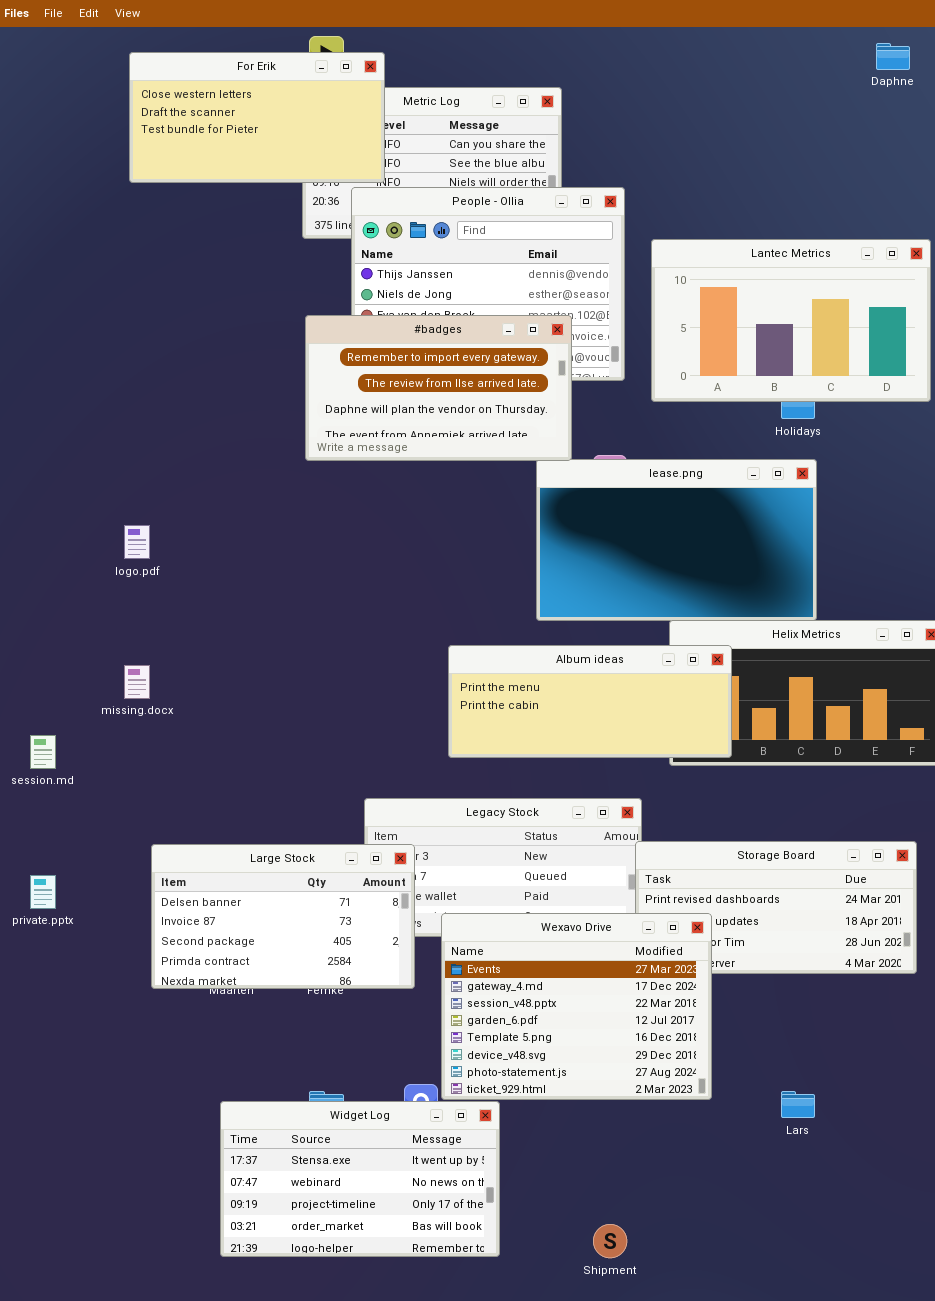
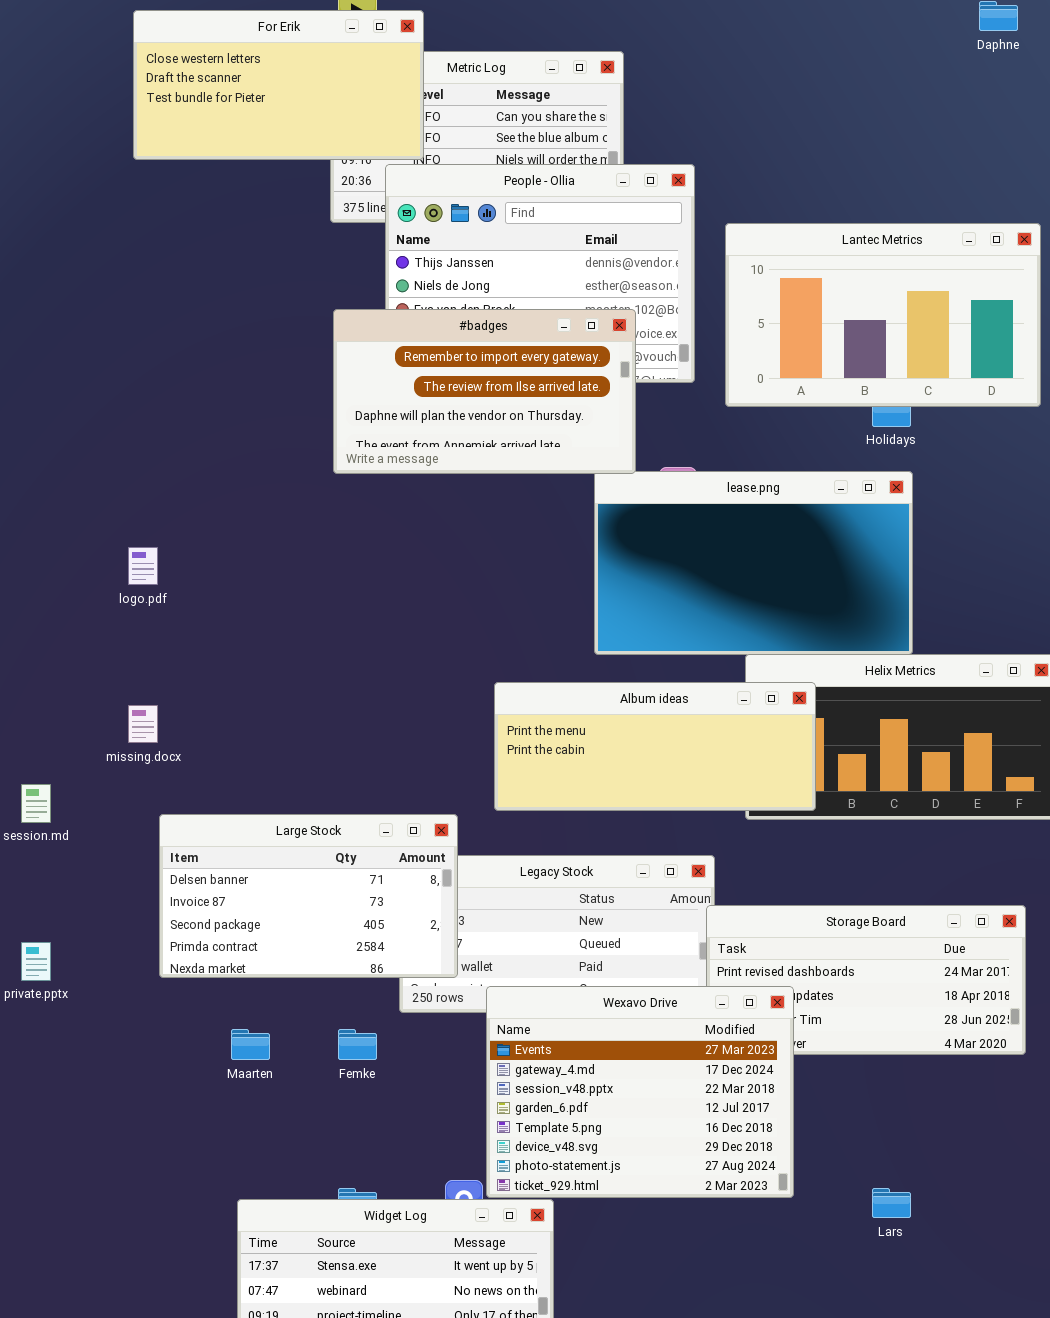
Large Stock: [151,844,415,989] -> [159,814,458,978], moved

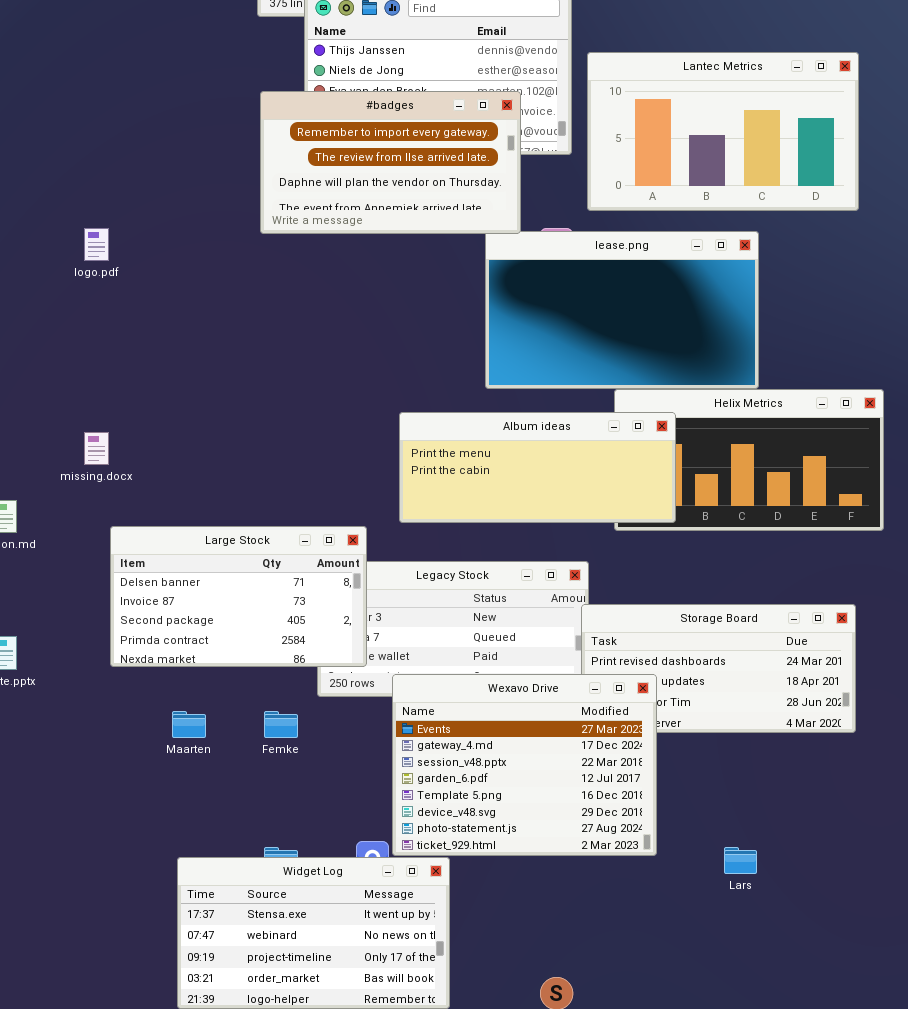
Lantec Metrics: [725,223,1041,407] -> [587,52,859,211], moved
logo.pdf: [128,547,158,585] -> [84,228,109,261], moved

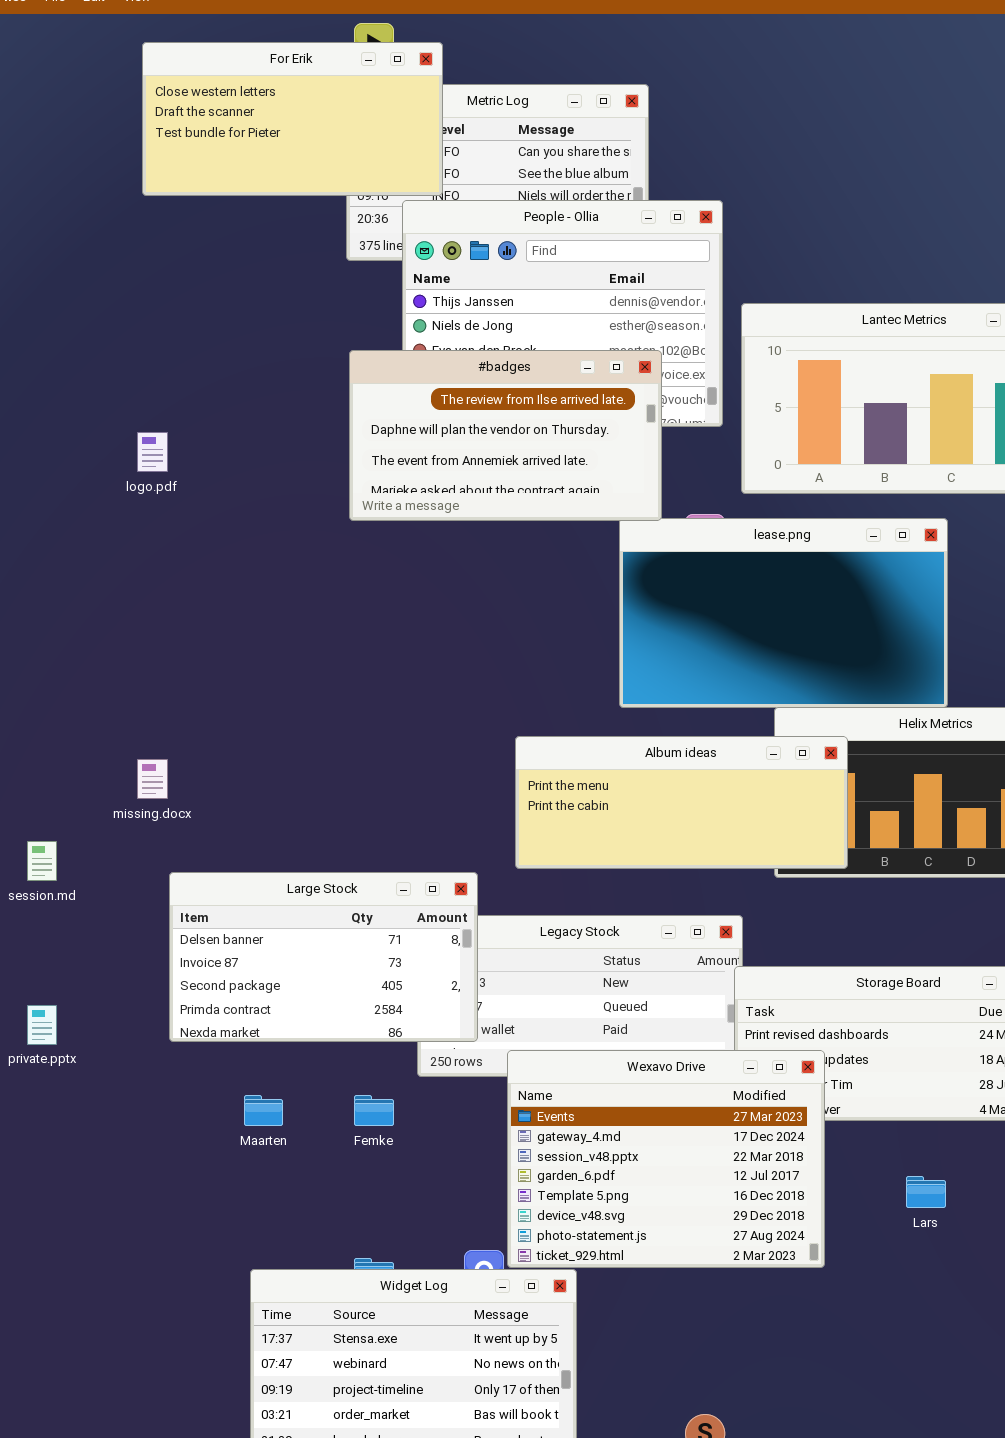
#badges: [260,91,521,234] -> [349,350,662,521], scrolled down 1 row
logo.pdf: [84,228,109,261] -> [137,432,168,472], moved
Lars: [724,847,757,874] -> [906,1176,946,1208], moved

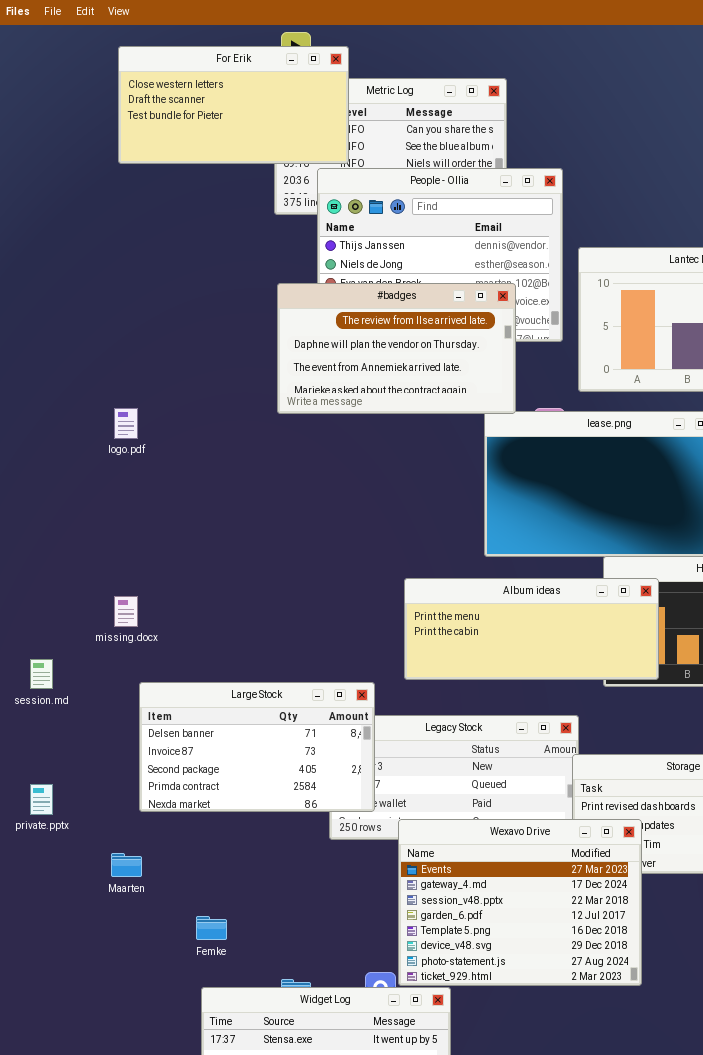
logo.pdf: [137,432,168,472] -> [114,408,138,439], moved
Maarten: [244,1095,283,1126] -> [111,853,142,877], moved
Femke: [354,1095,394,1126] -> [196,916,227,940], moved

